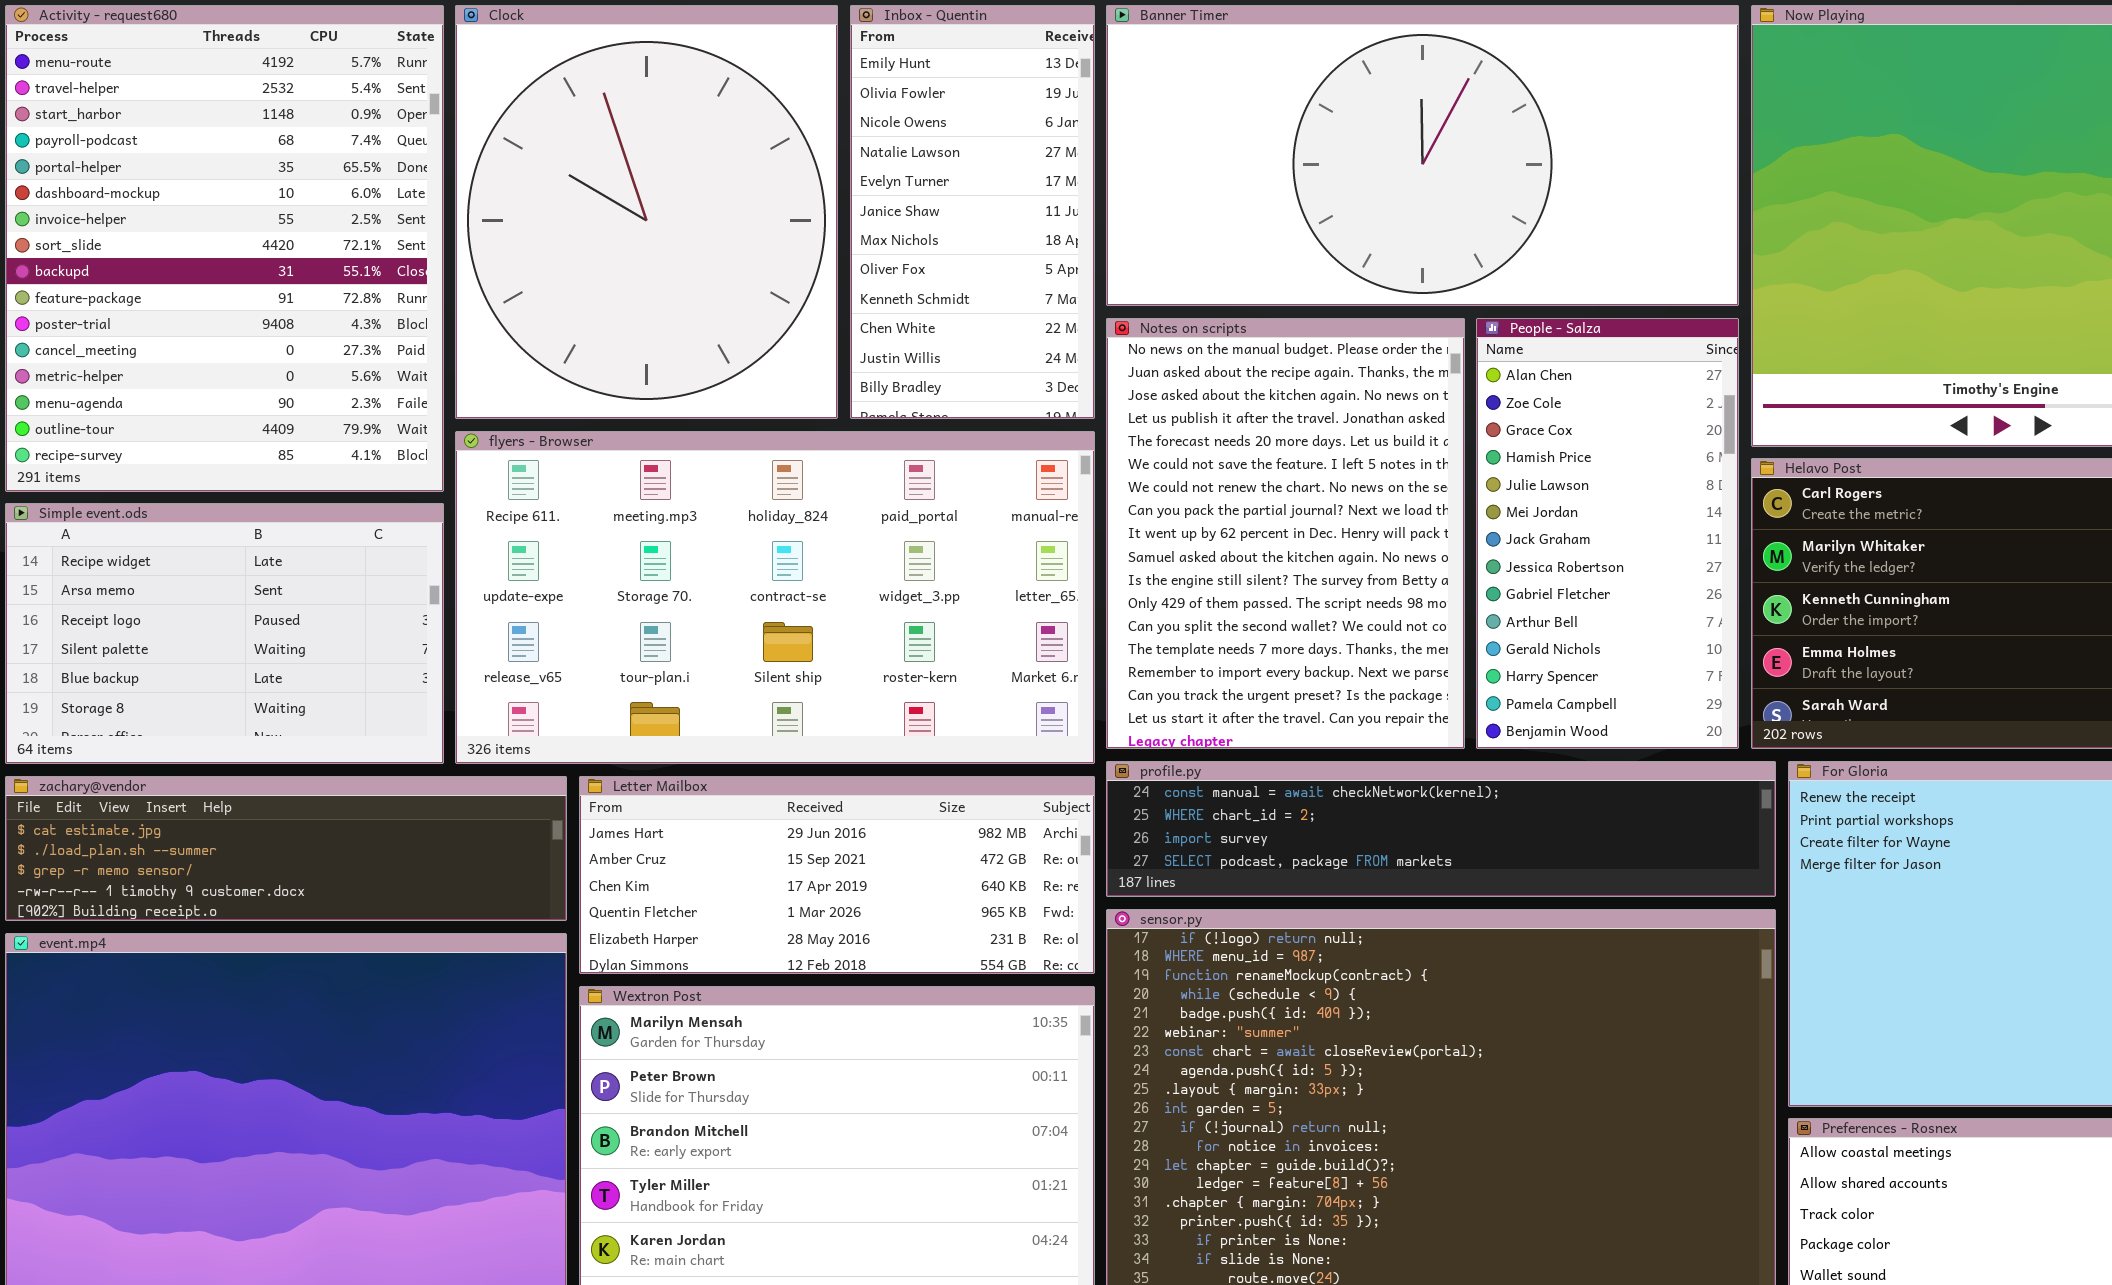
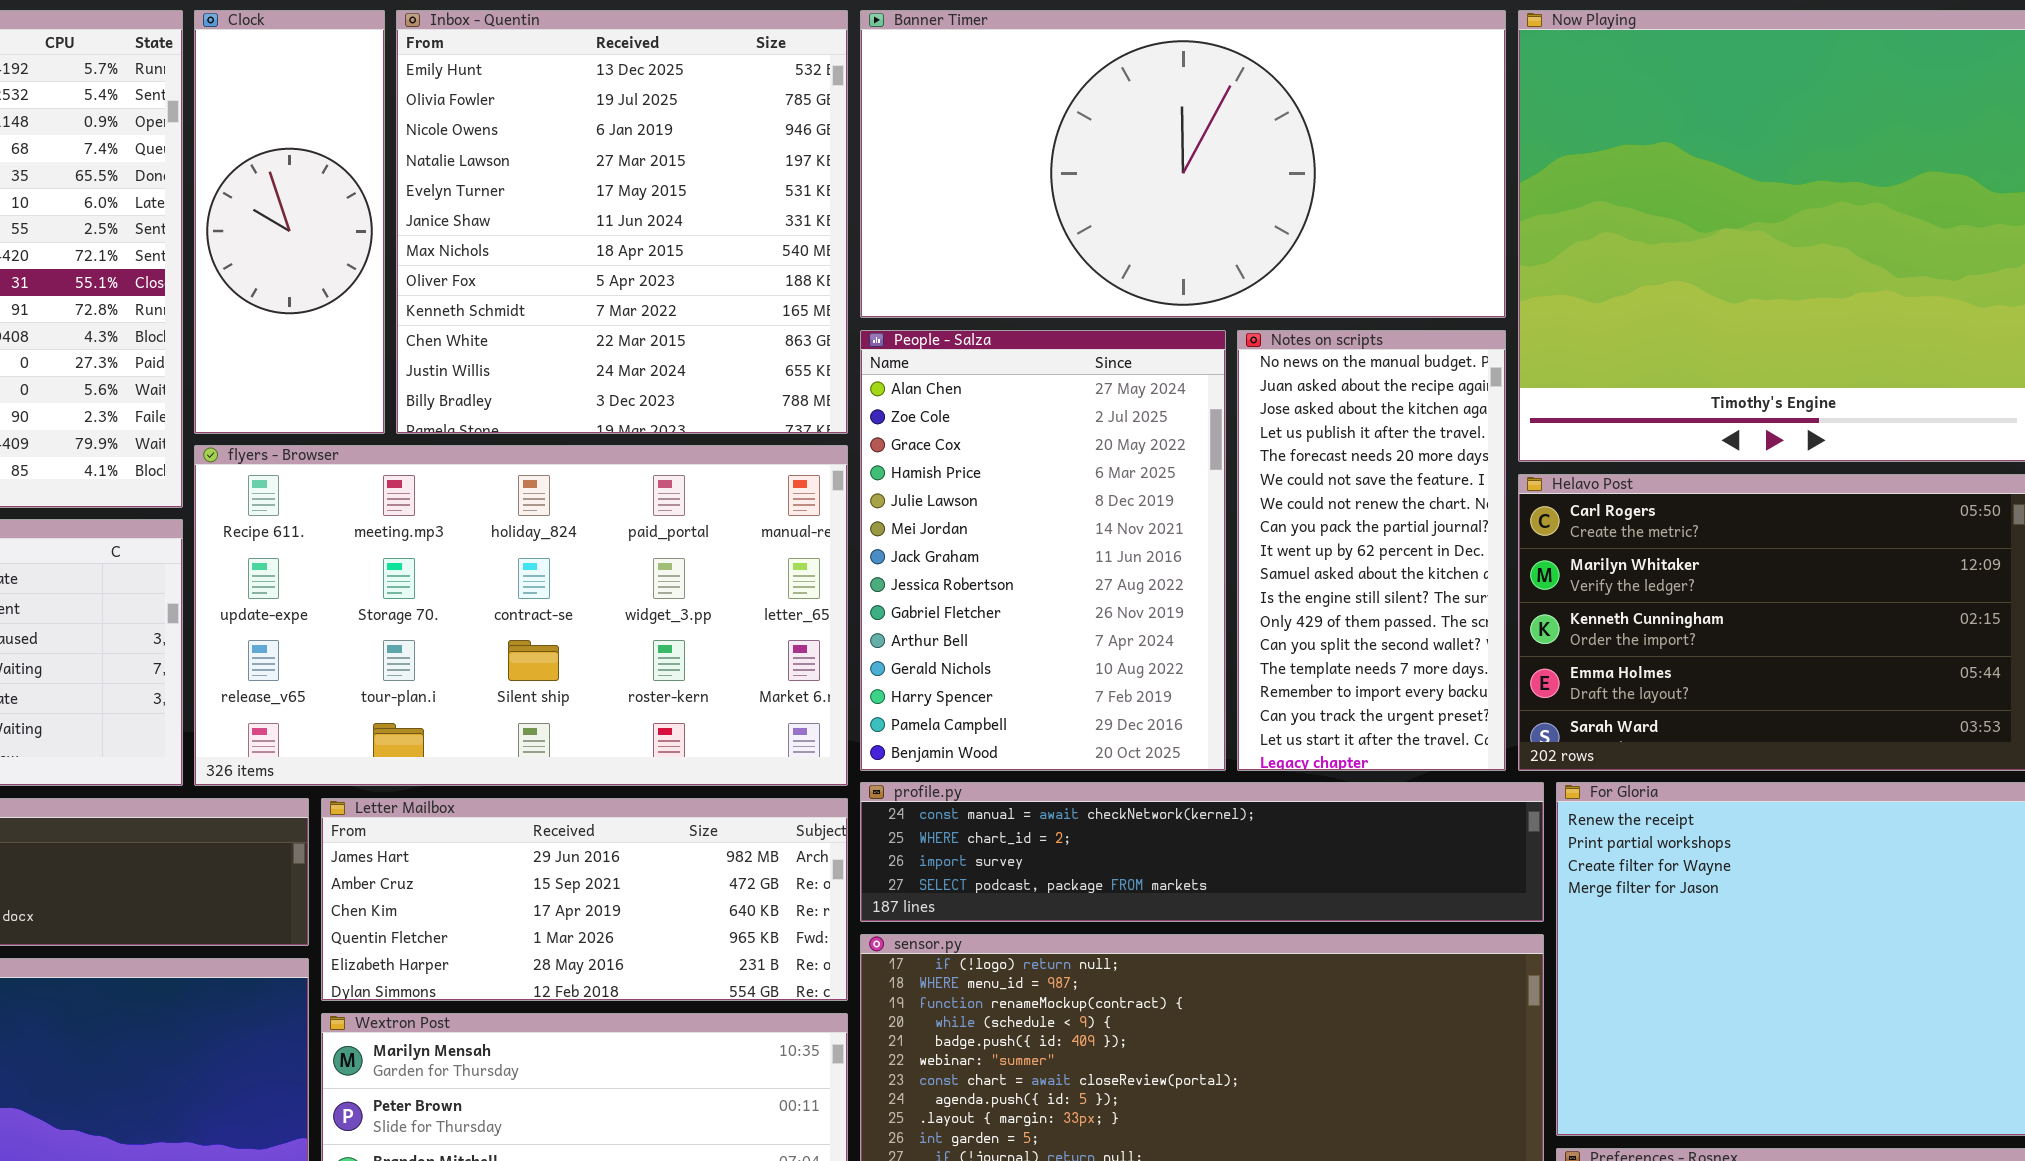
Clock: [455,5,838,419] -> [194,10,385,434], resized
Inbox - Quentin: [850,5,1095,419] -> [396,10,848,434], resized
Notes on scripts: [1106,318,1465,749] -> [1237,330,1506,771], moved, resized
People - Salza: [1476,318,1739,749] -> [860,330,1226,771], moved, resized

